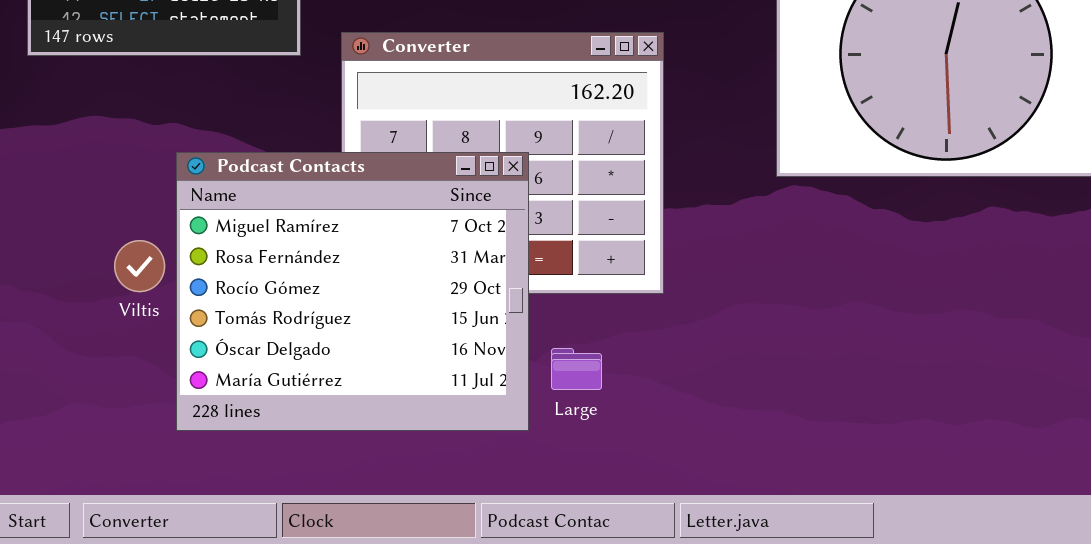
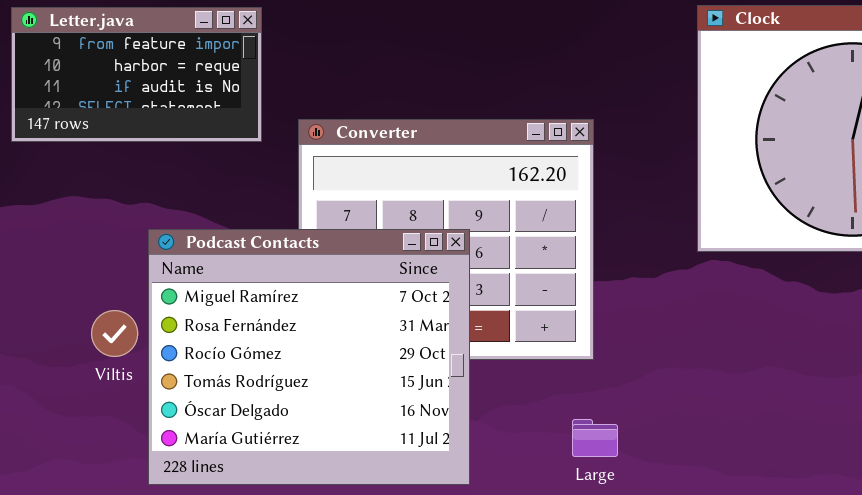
Large: [551,348,602,390] -> [572,419,618,457], moved

